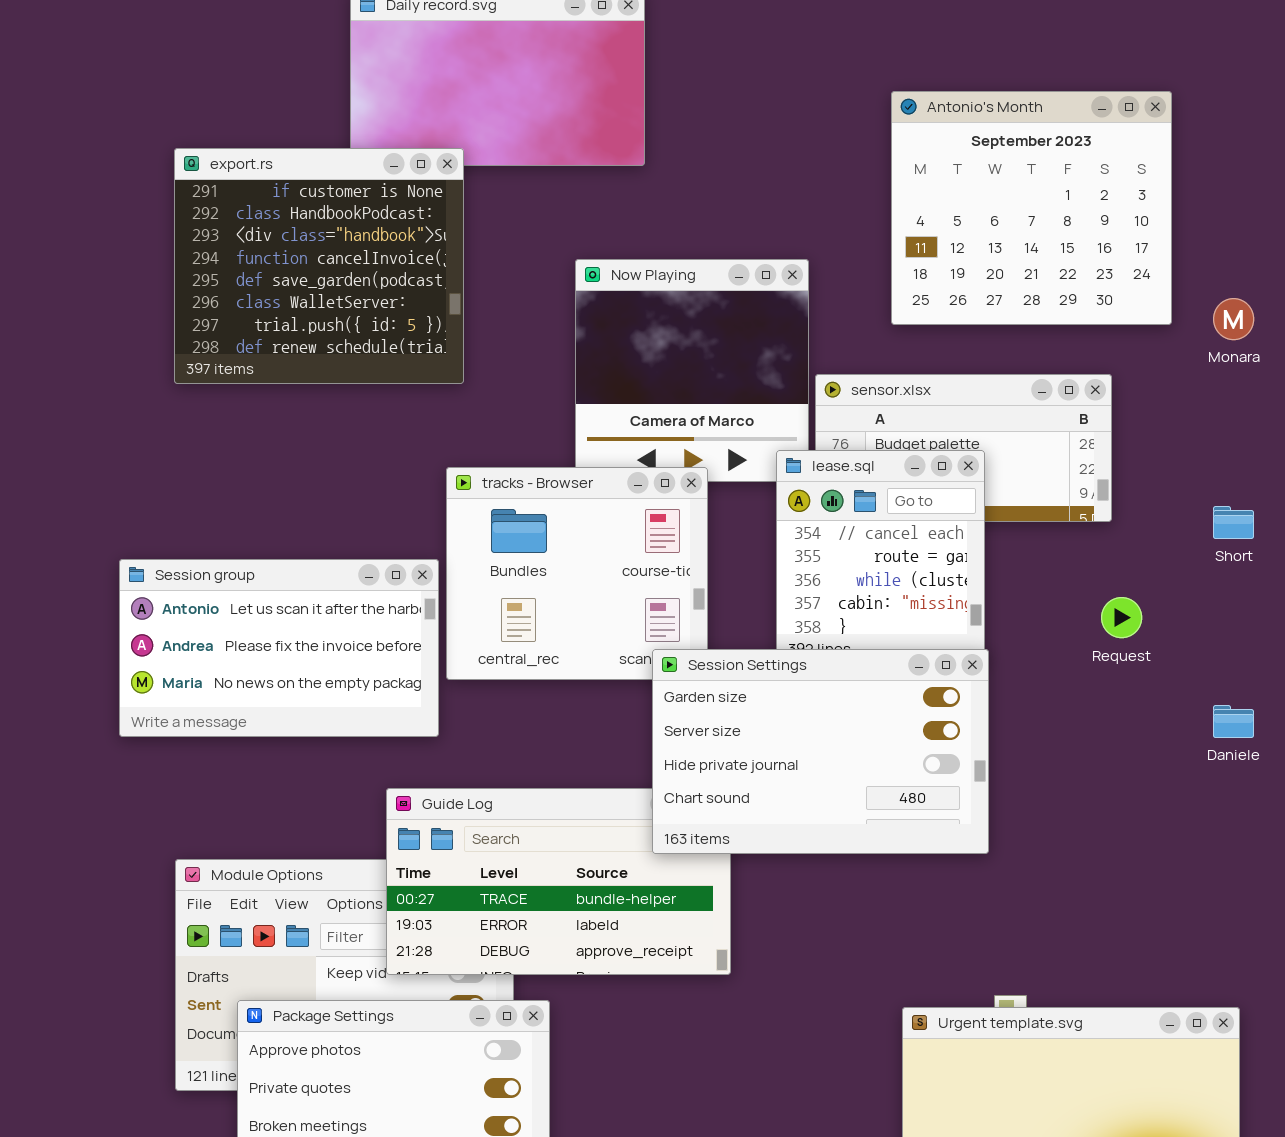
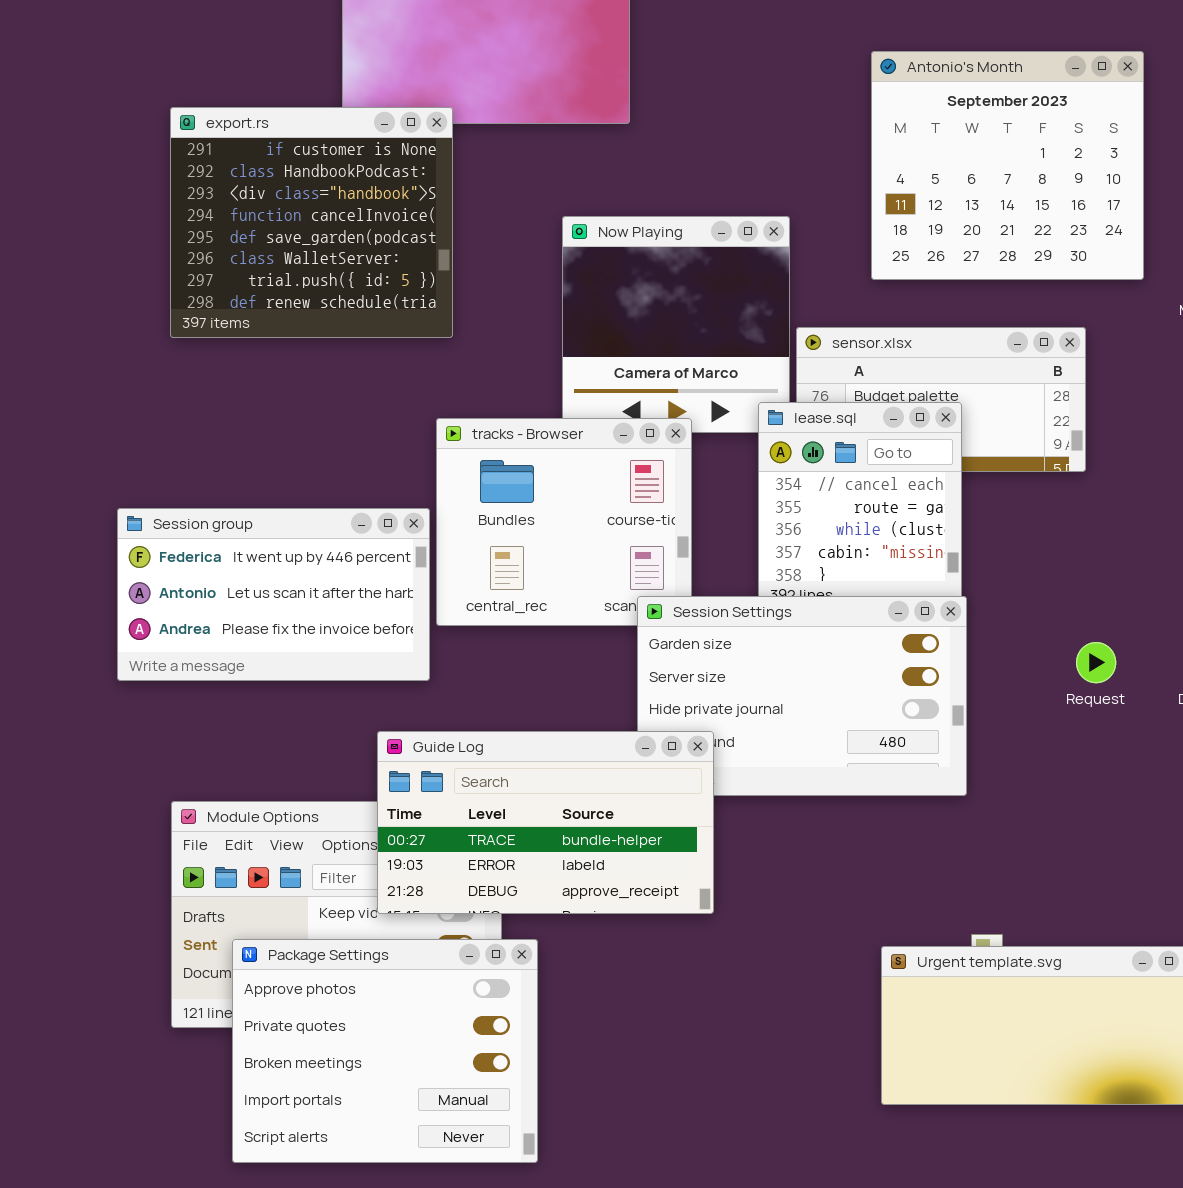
Session group: [119,559,439,737] -> [117,508,430,681], scrolled up 1 row
Request: [1101,597,1142,638] -> [1076,642,1116,683], moved
Guide Log: [386,788,731,975] -> [377,731,714,914], raised

